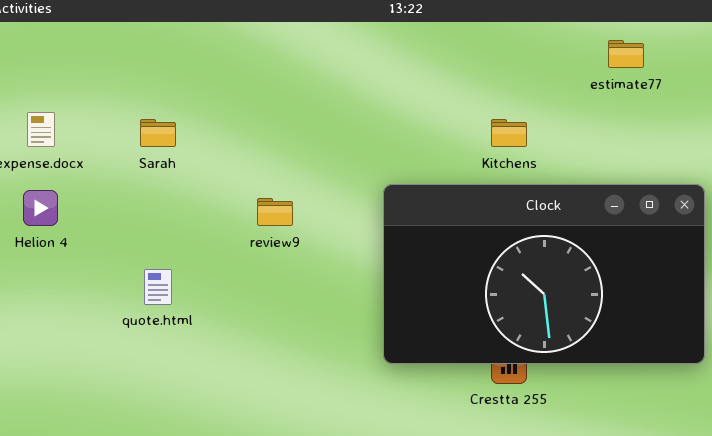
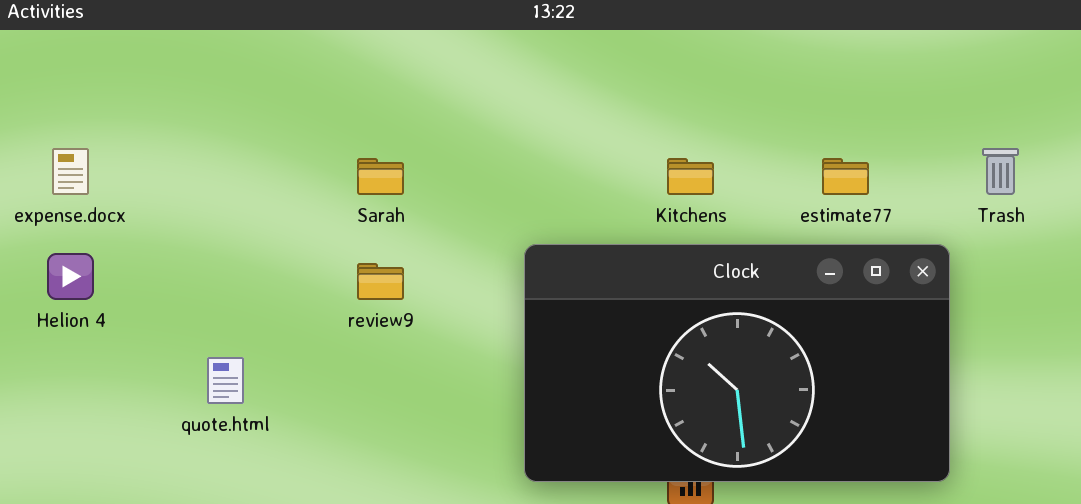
estimate77: [608,40,644,68] -> [822,158,869,195], moved
Sarah: [140,119,176,147] -> [357,158,404,195], moved

